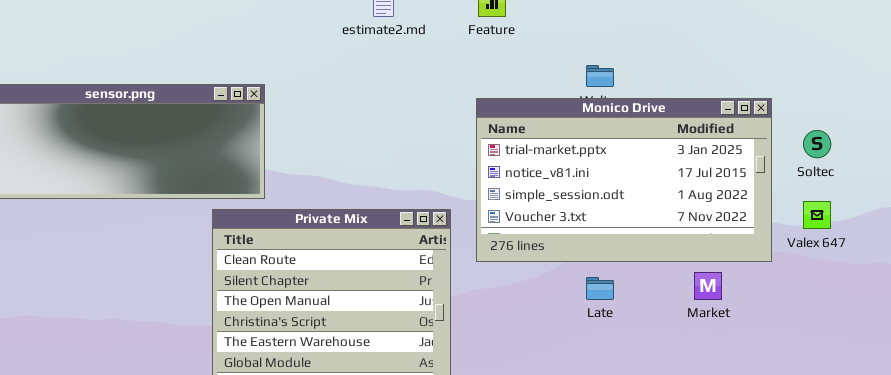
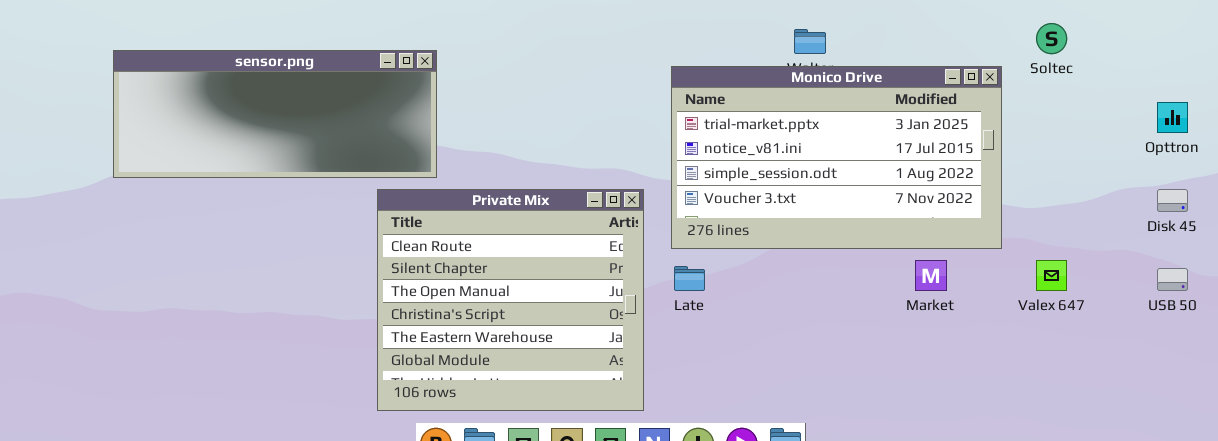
Soltec: [803,130,831,158] -> [1036,23,1067,54], moved
Valex 647: [803,201,831,229] -> [1036,260,1067,291], moved
Late: [586,277,614,300] -> [674,266,705,291], moved

